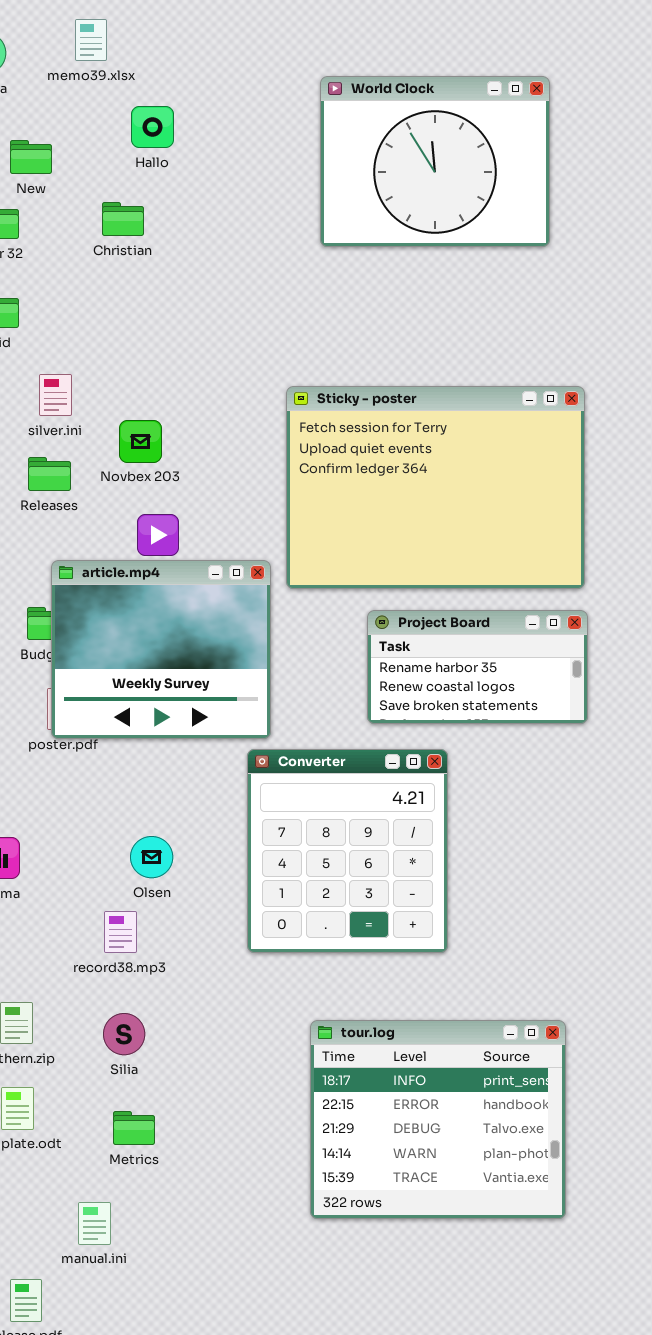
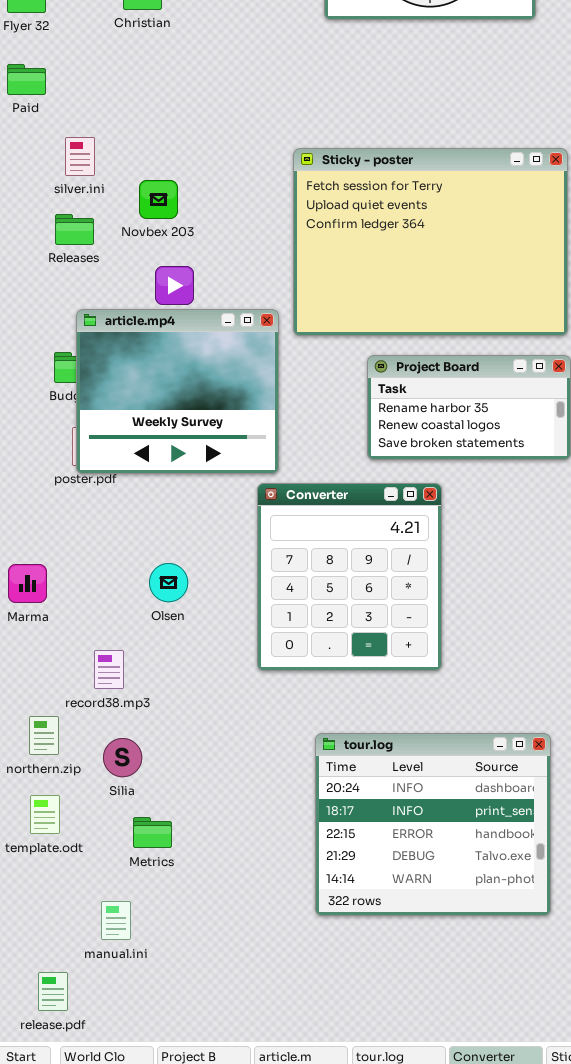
record38.mp3: [104,911,137,953] -> [94,650,124,689], moved
Silia: [103,1013,145,1055] -> [103,738,142,777], moved
tour.log: [310,1020,566,1219] -> [315,733,551,916], scrolled up 1 row

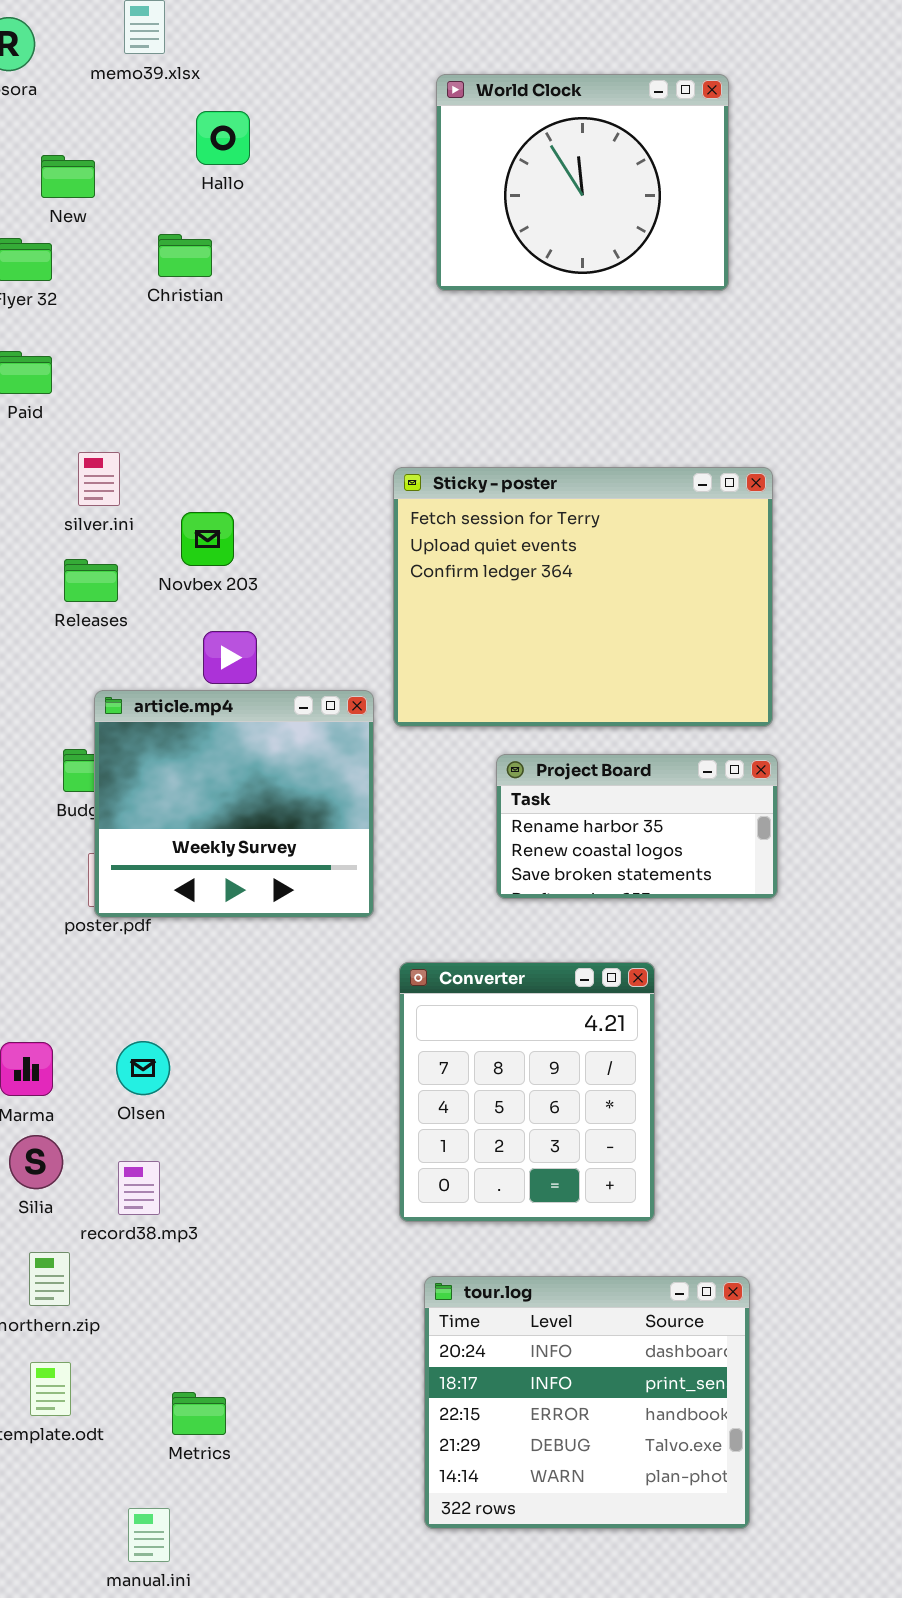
Converter: [257,483,442,671] -> [399,962,655,1222], moved
Olsen: [149,563,188,602] -> [116,1041,170,1095], moved
Silia: [103,738,142,777] -> [9,1135,63,1189], moved

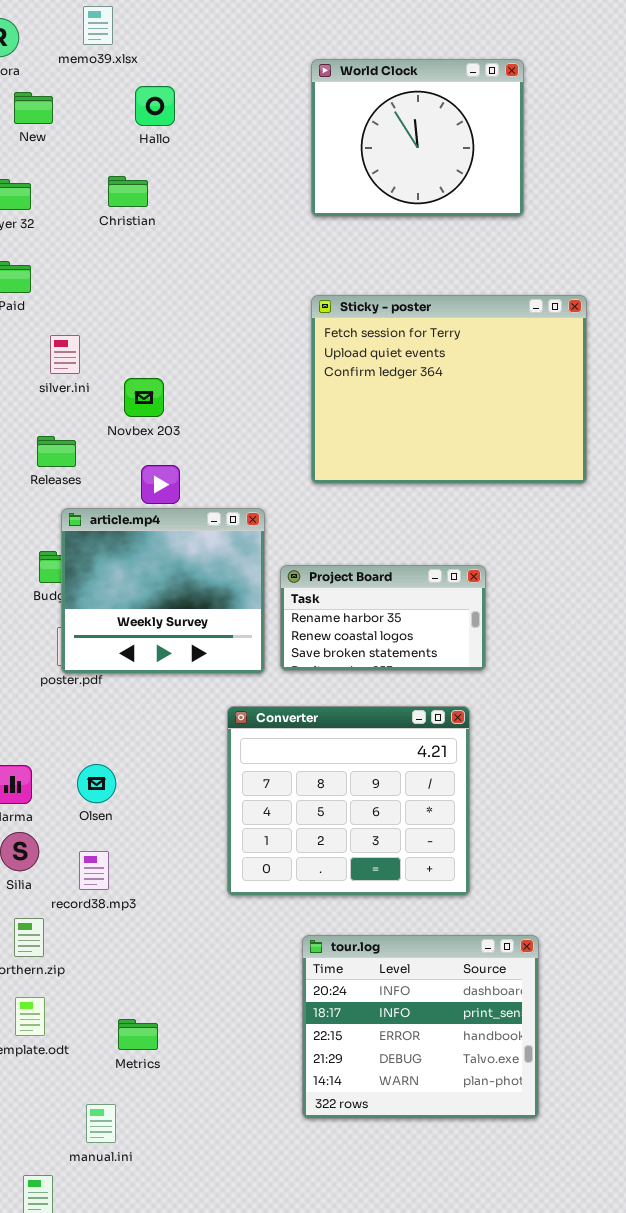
New: [41,155,95,198] -> [14,92,53,124], moved
Sticky - poster: [393,467,773,727] -> [311,295,587,484], moved
Releases: [64,559,118,602] -> [37,436,76,467], moved
Project Board: [496,754,778,899] -> [280,565,486,671], moved
Converter: [399,962,655,1222] -> [227,706,470,896], resized

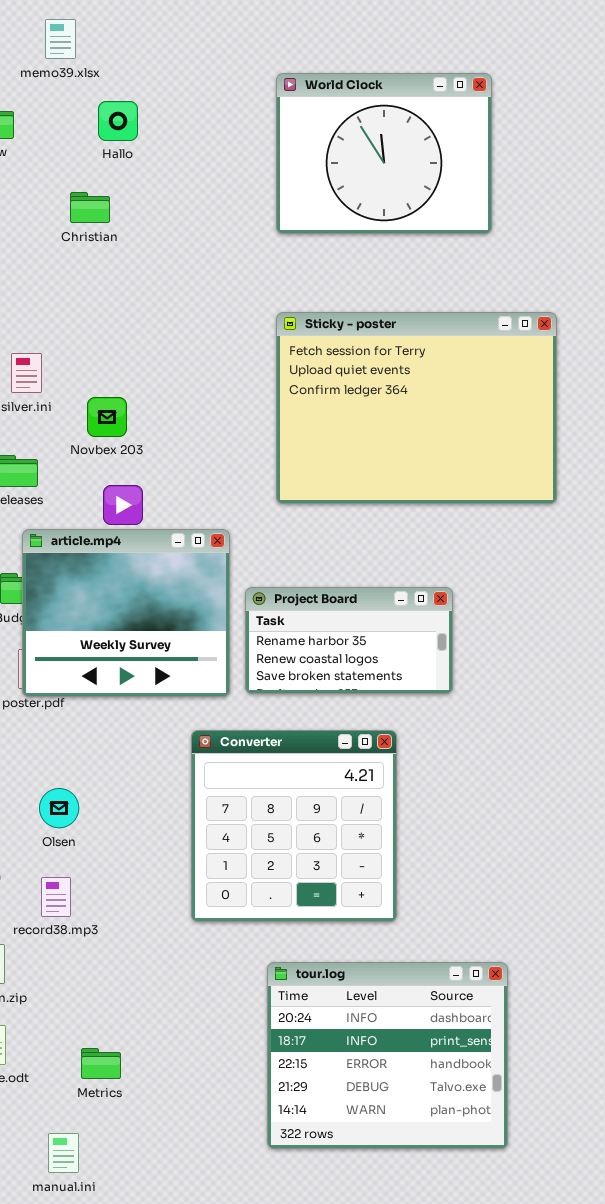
Converter: [227,706,470,896] -> [191,730,397,922], resized

